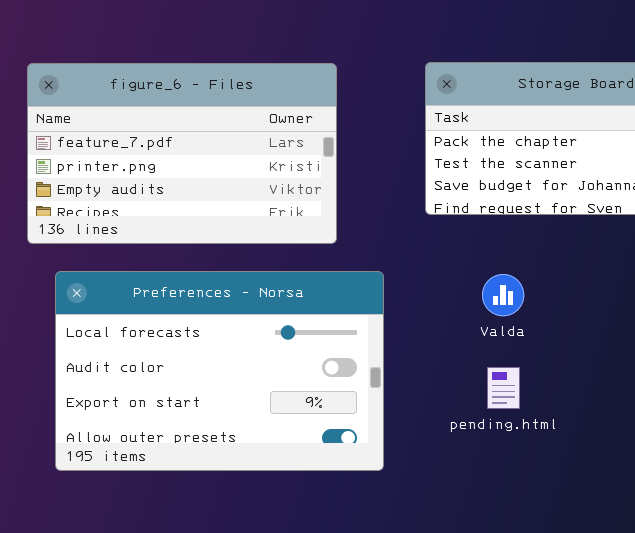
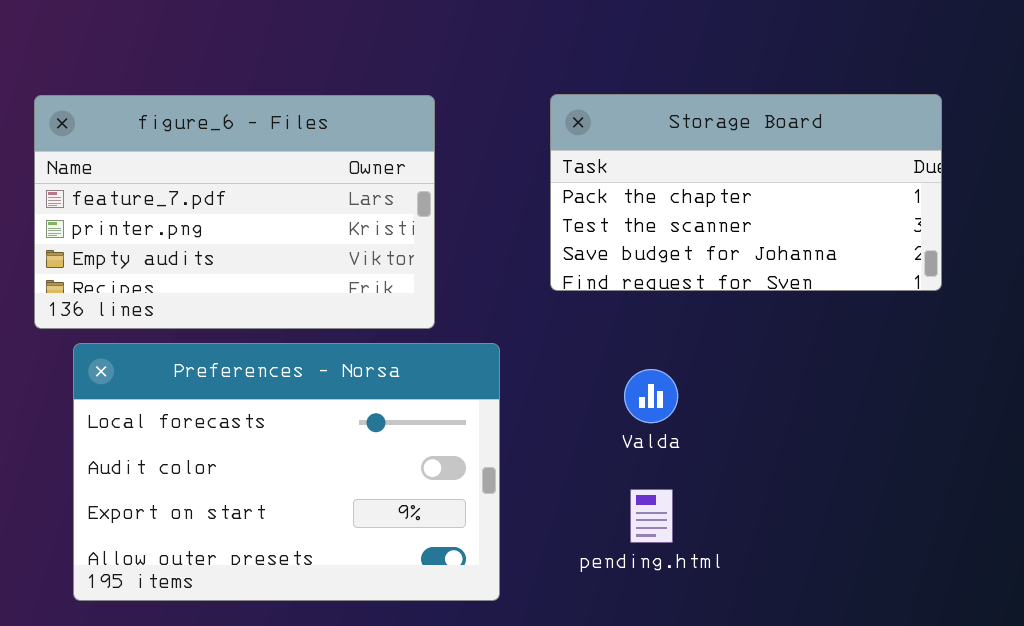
Preferences - Norsa: [55,271,384,471] -> [73,343,500,601], moved

